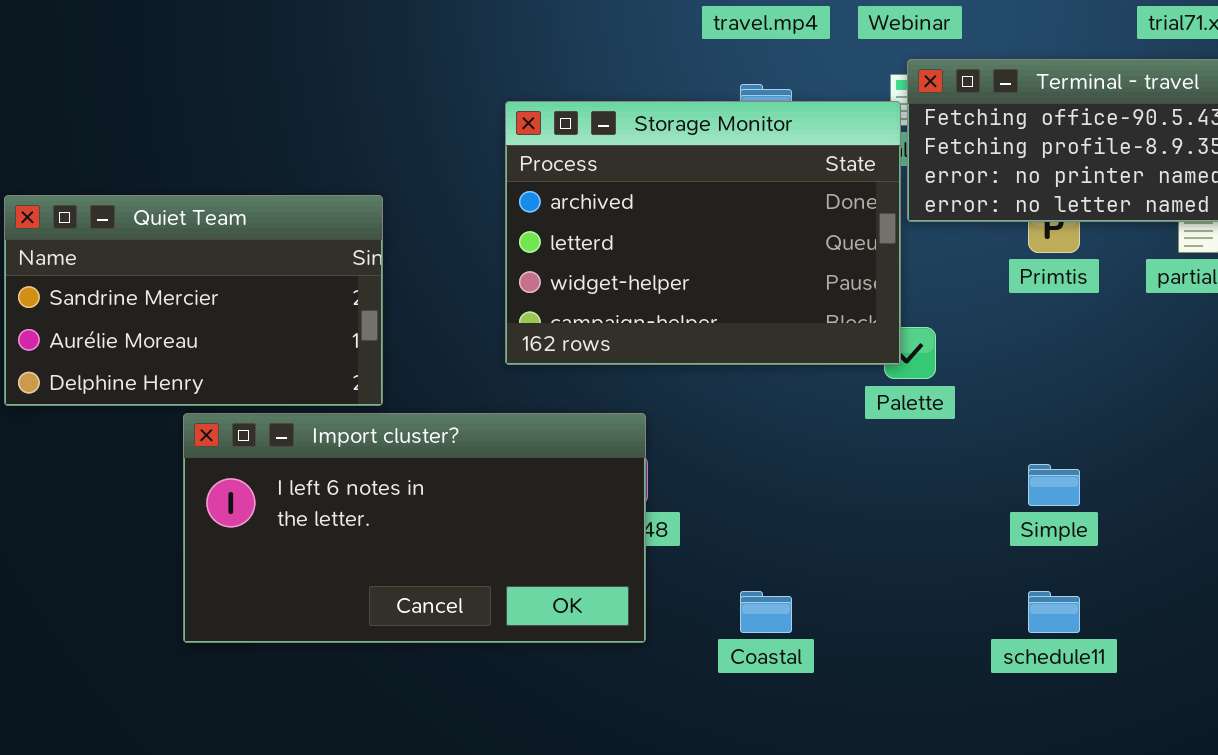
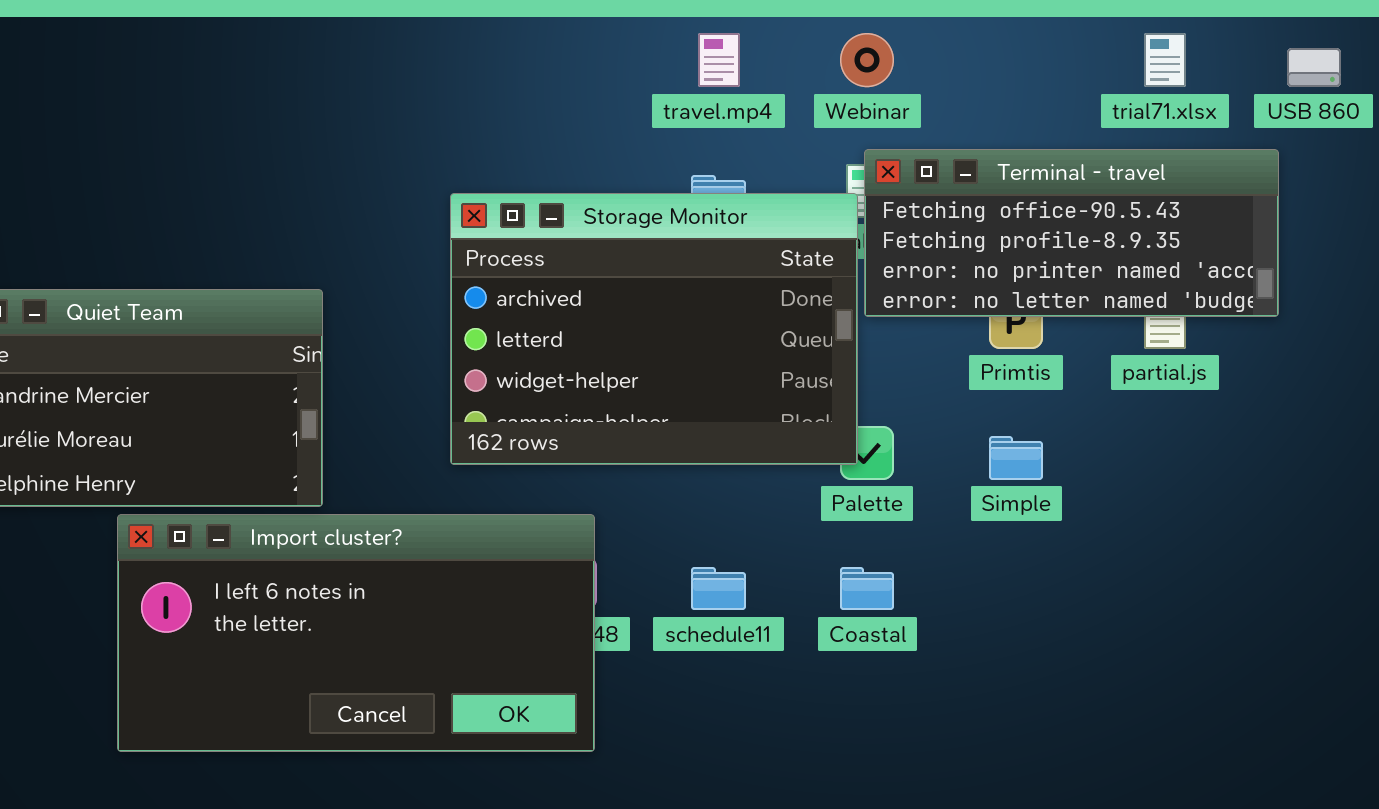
Simple: [1028,464,1080,506] -> [989,436,1043,480], moved
Coastal: [740,591,792,633] -> [840,567,894,610], moved
schedule11: [1028,591,1080,633] -> [691,567,746,610], moved

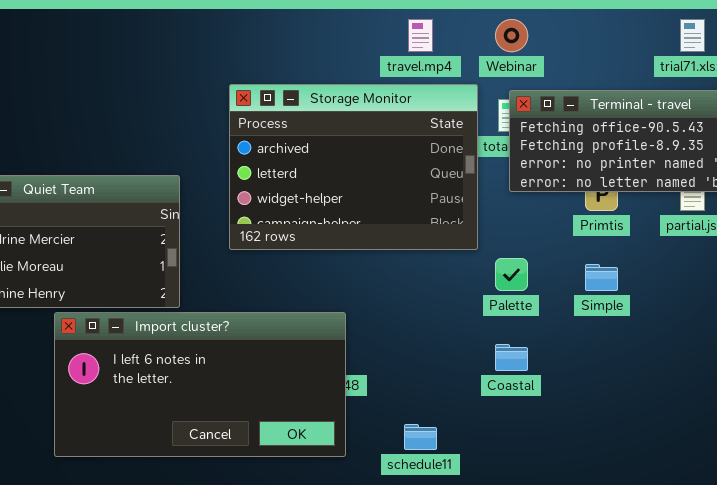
Storage Monitor: [450,193,858,465] -> [229,84,478,250], moved
schedule11: [691,567,746,610] -> [404,424,437,450], moved

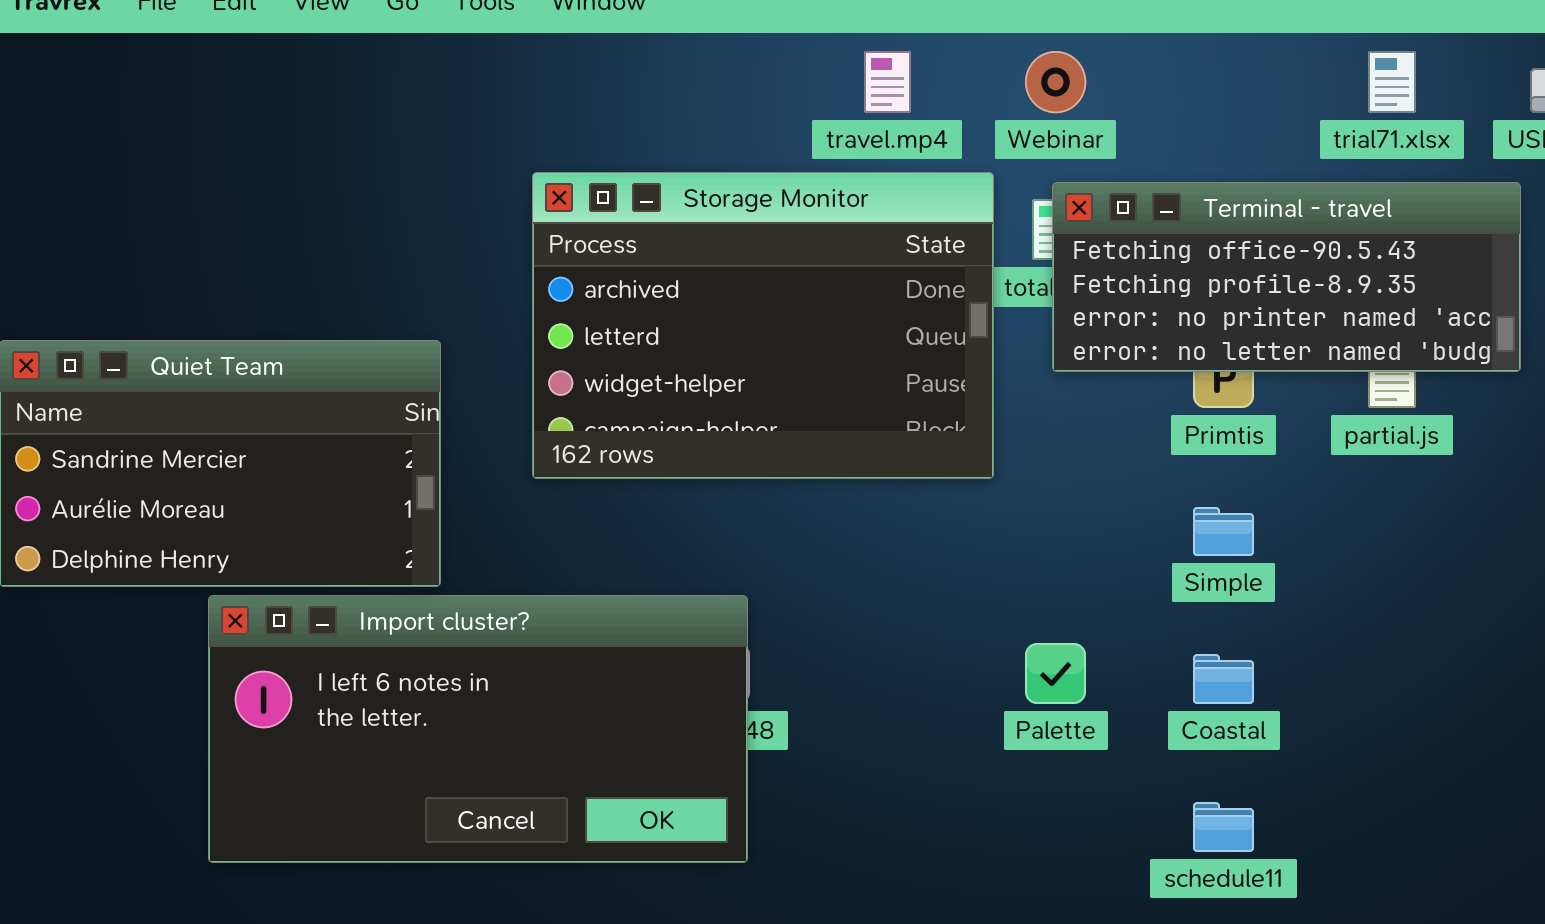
Palette: [495,258,528,291] -> [1025,643,1086,704], moved
Coastal: [495,344,528,371] -> [1193,654,1254,704], moved
schedule11: [404,424,437,450] -> [1193,802,1254,852], moved

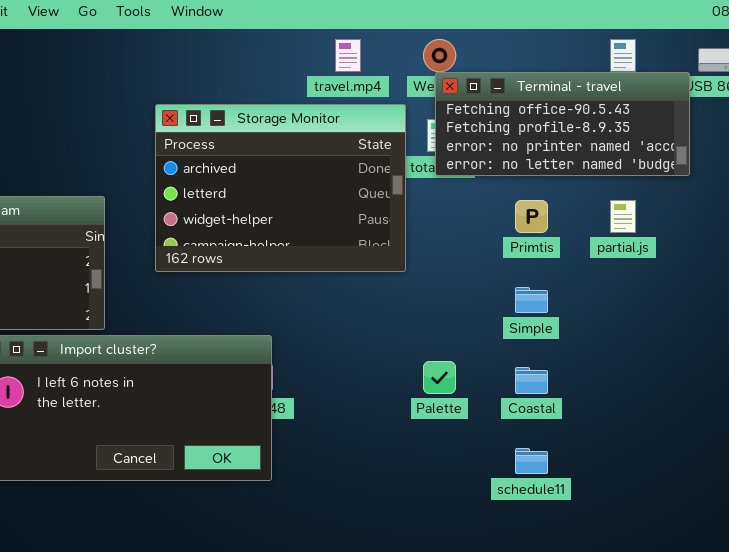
Terminal - travel: [1052,182,1521,372] -> [435,72,690,176], moved

